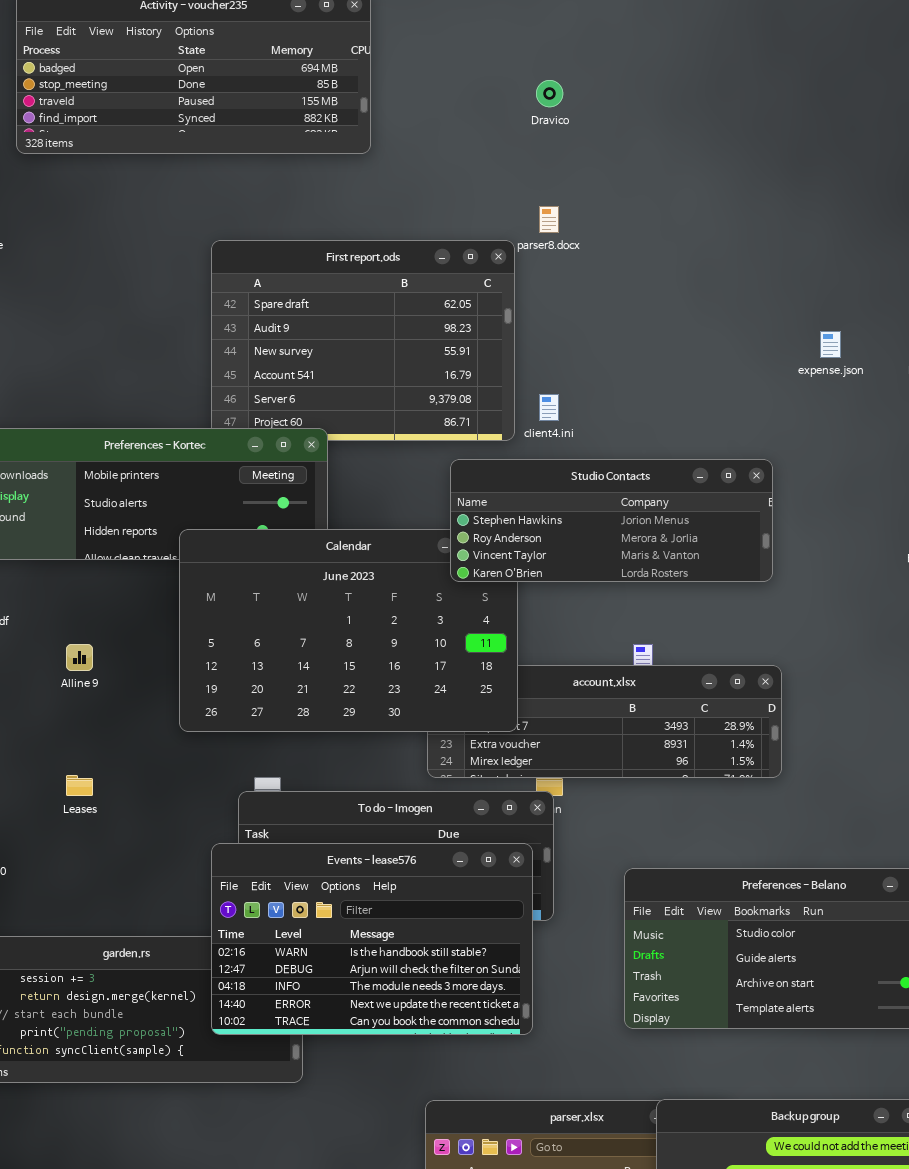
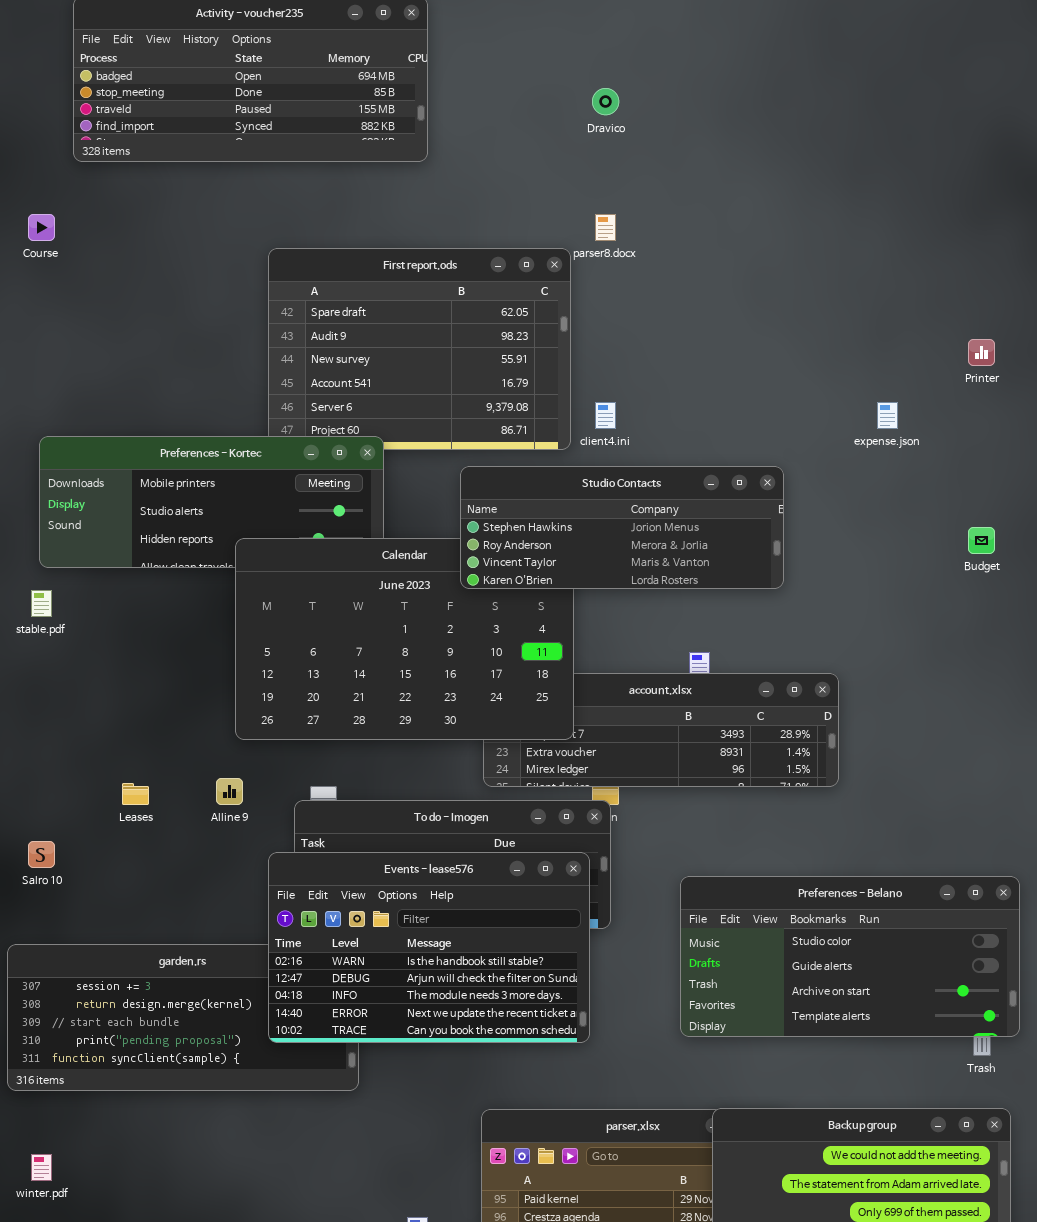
expense.json: [820,331,841,358] -> [877,402,898,429], moved
Studio Contacts: [450,459,773,582] -> [460,466,784,589], moved
Alline 9: [66,644,93,671] -> [216,778,243,805], moved

